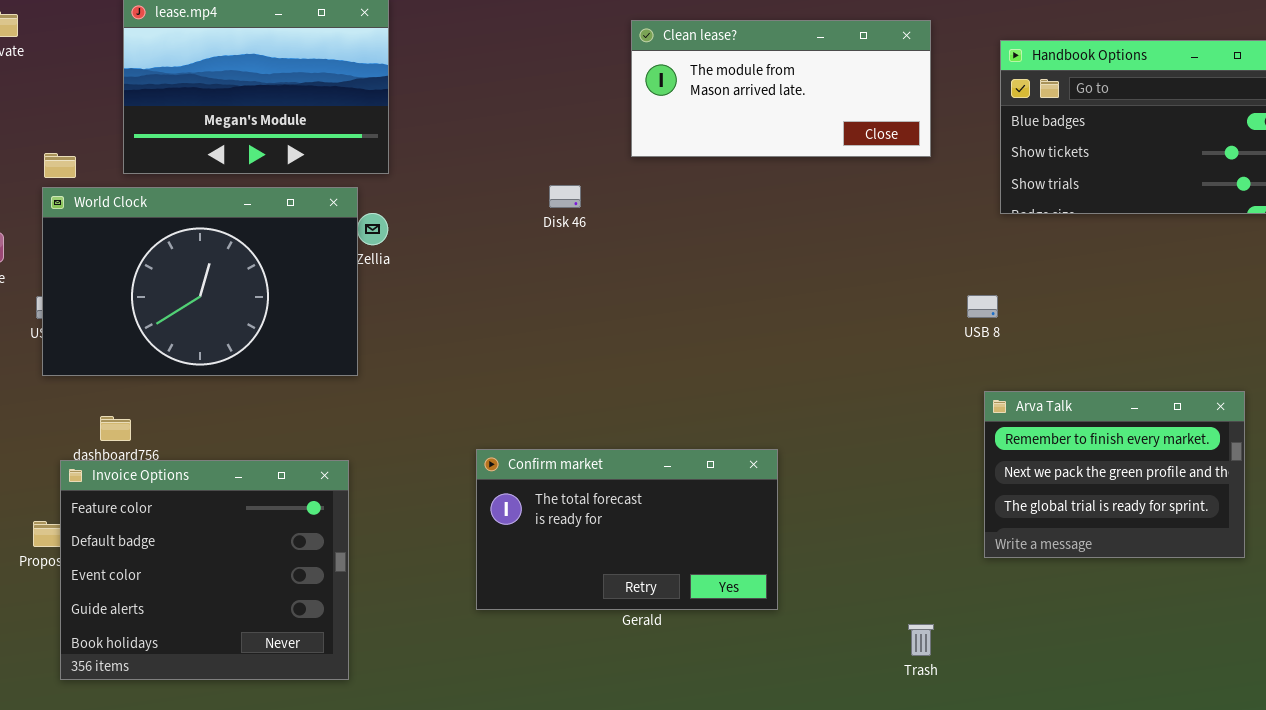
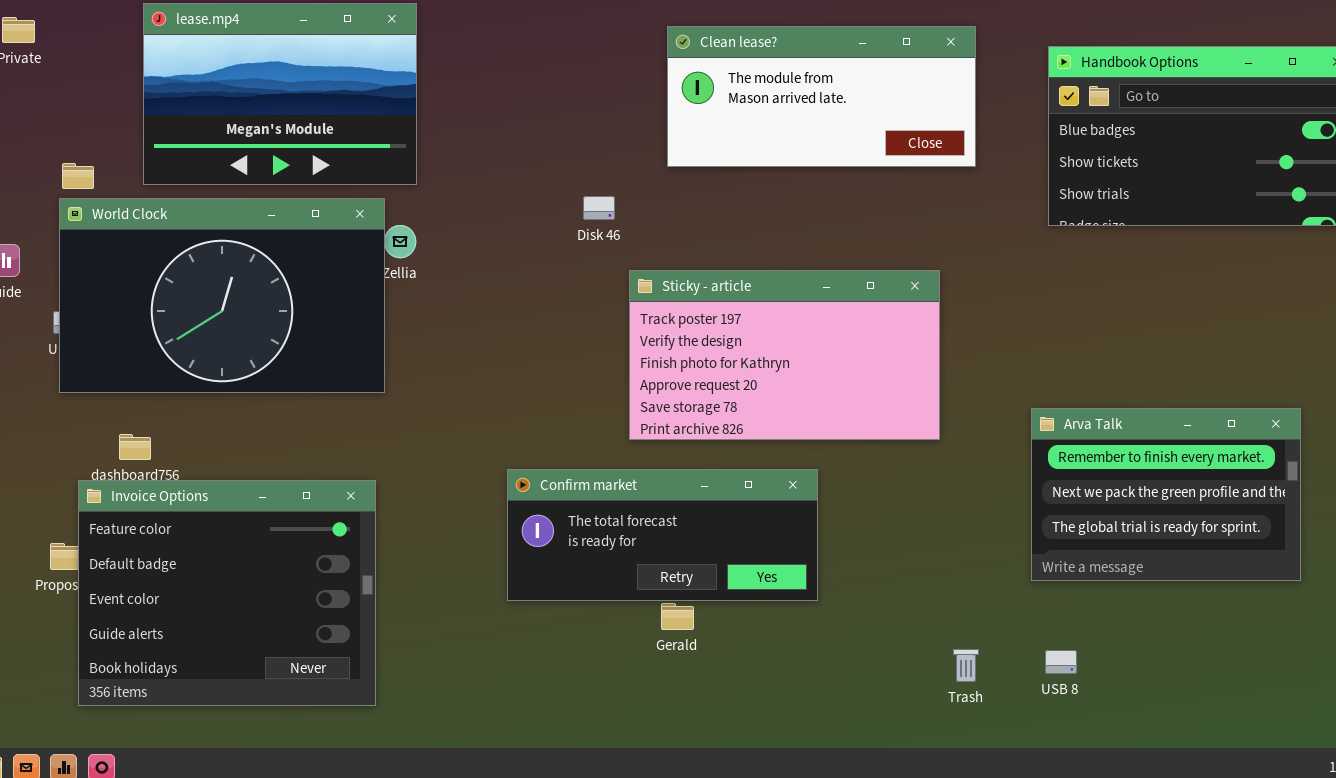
Sticky - article: none -> [629,270,940,440], opened
USB 8: [967,295,998,318] -> [1045,650,1077,674], moved
Confirm market: [476,449,778,610] -> [507,469,818,601], resized

